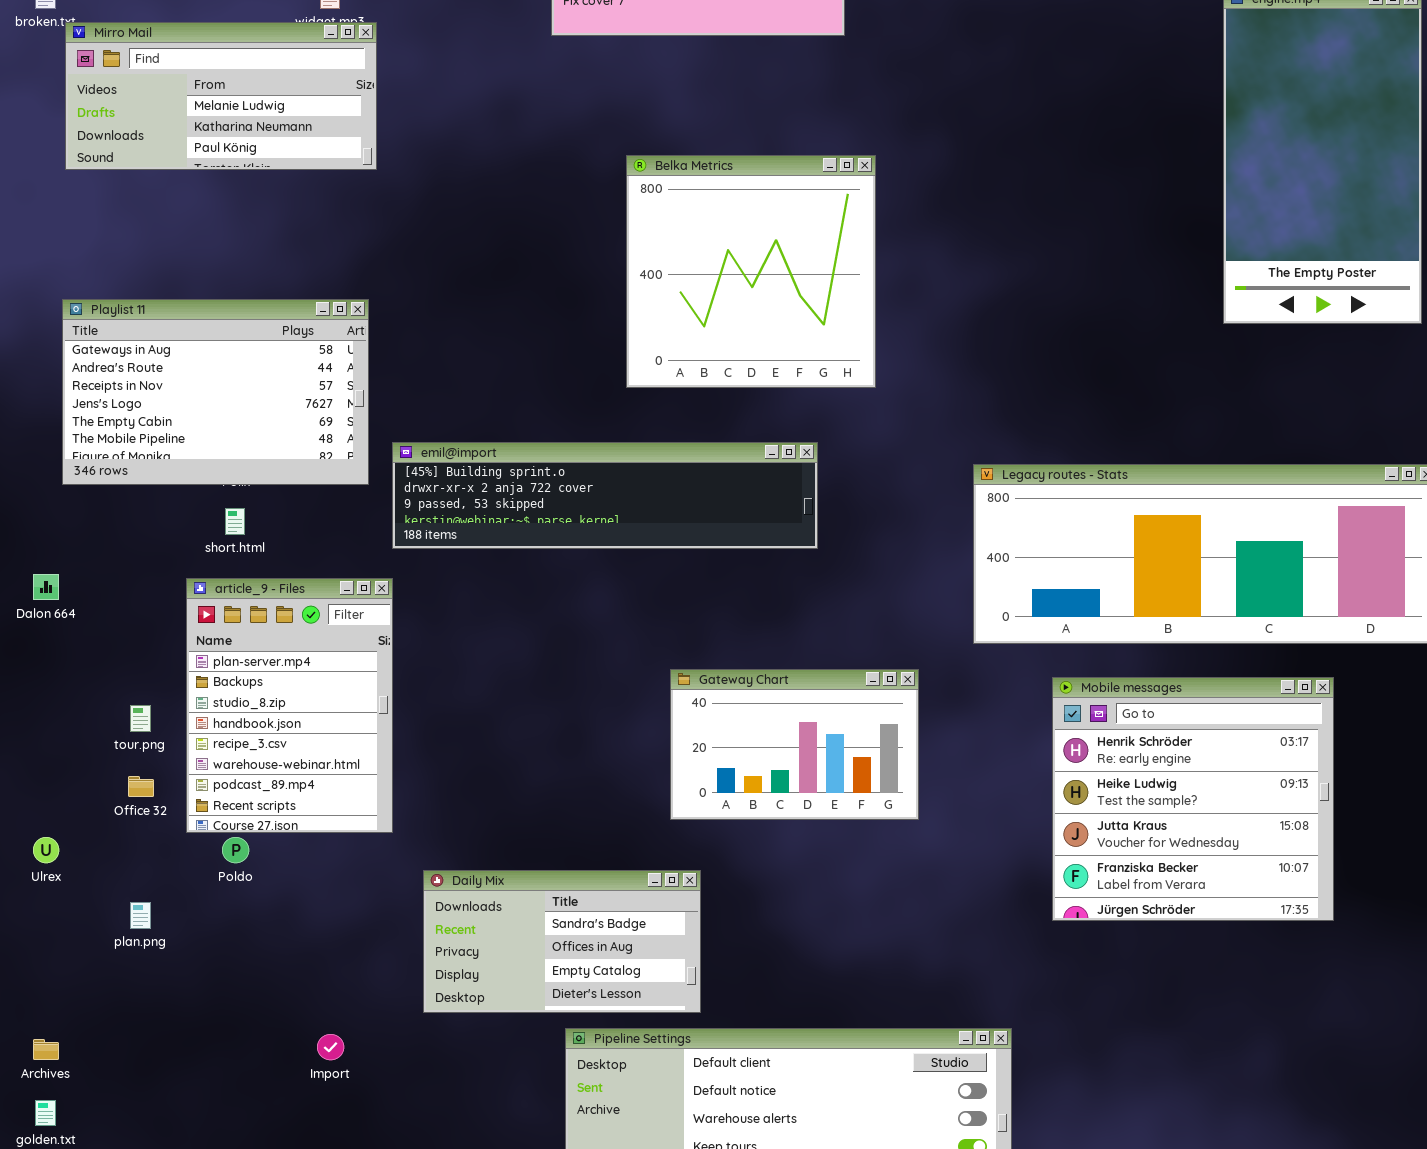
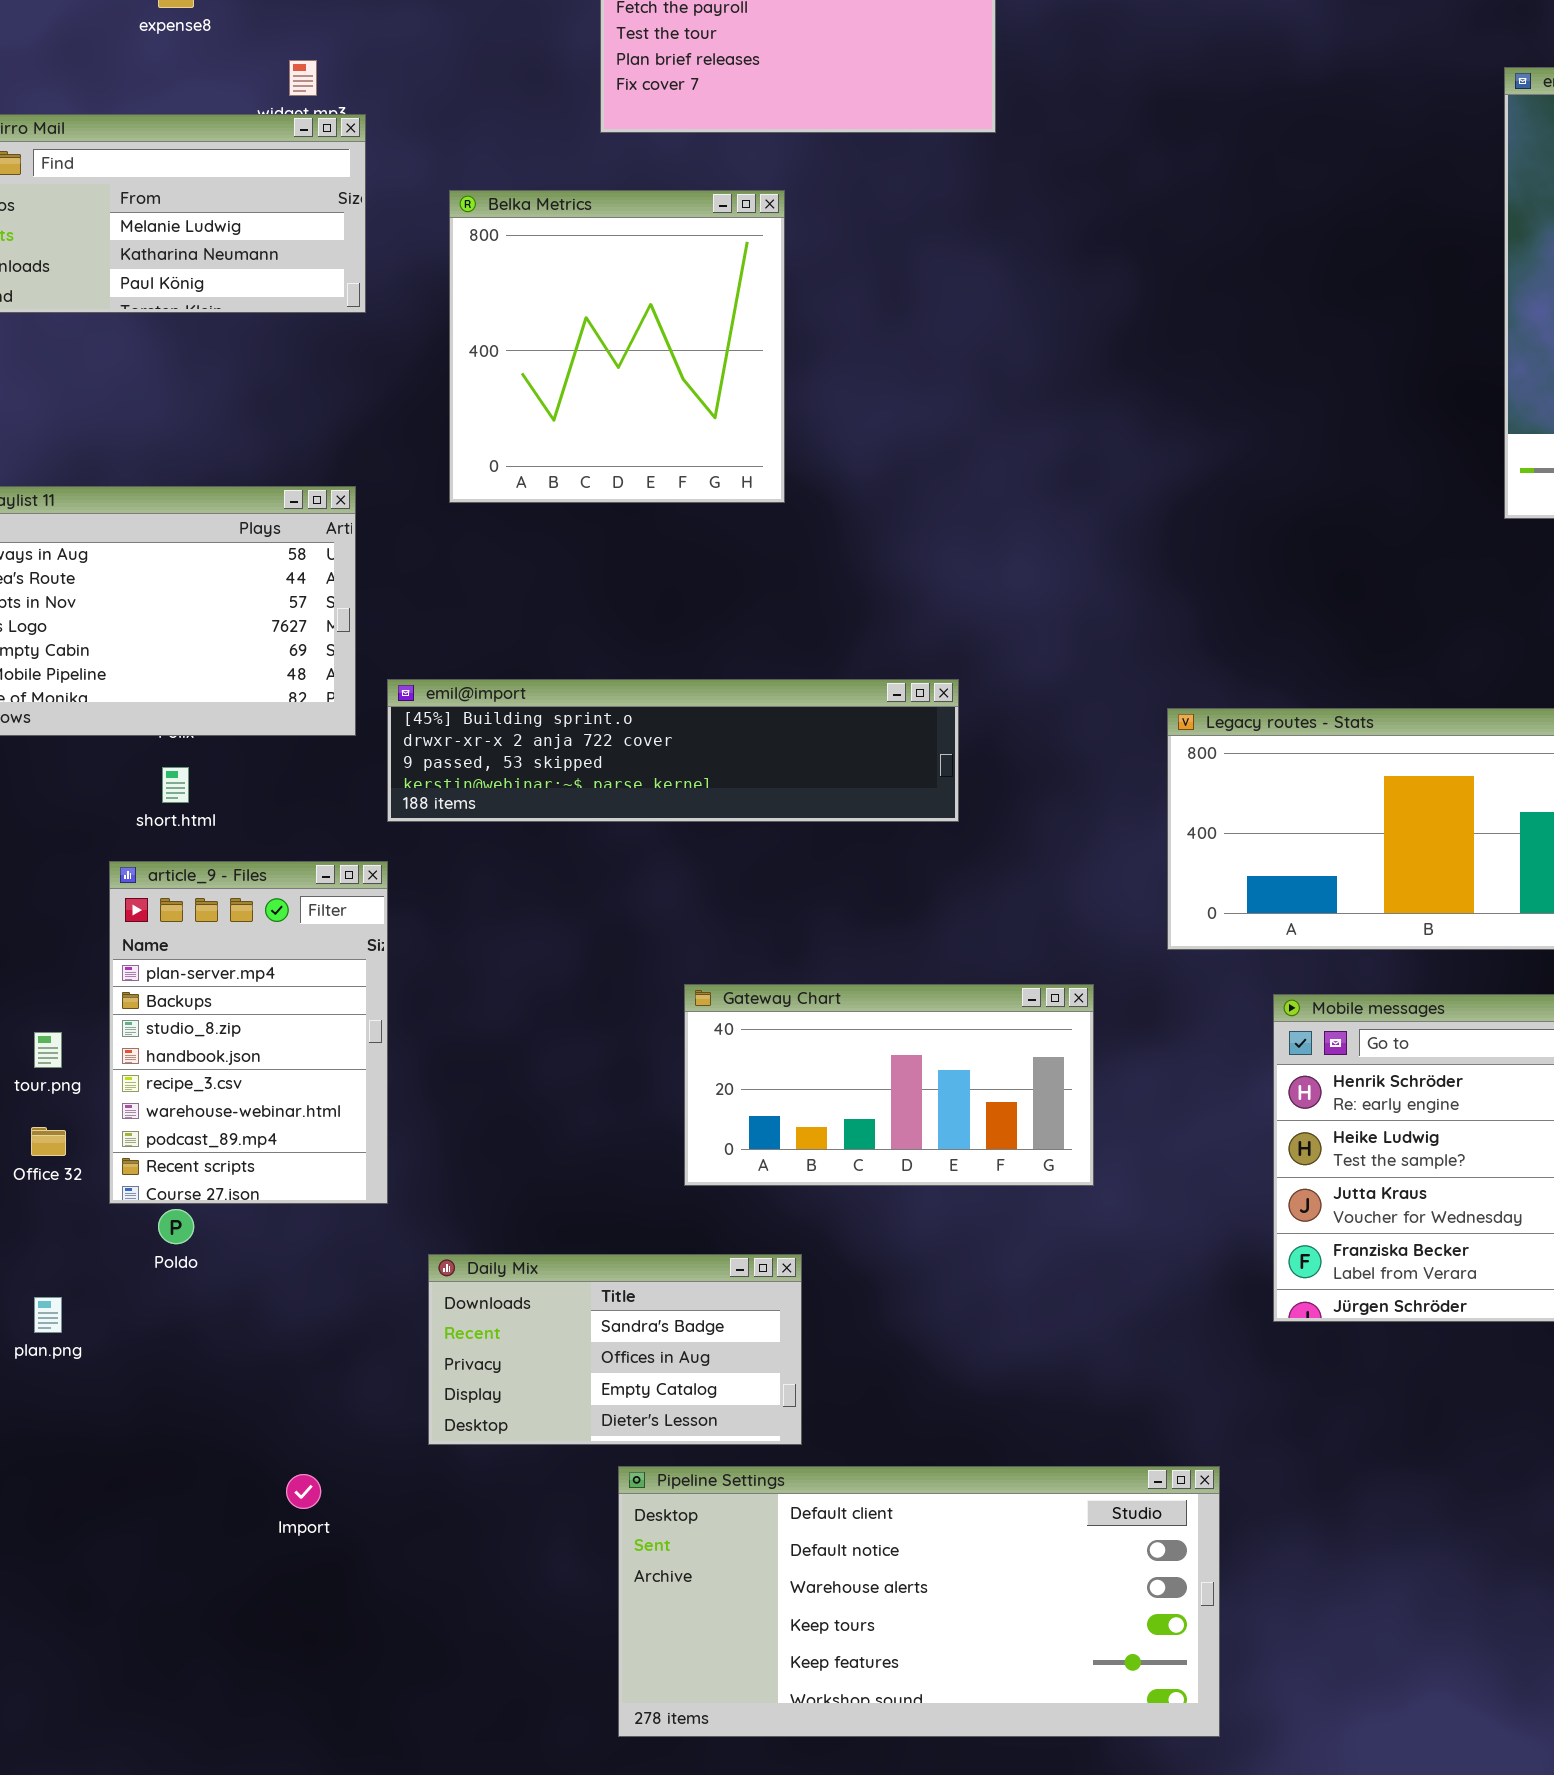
Belka Metrics: [626,155,876,388] -> [449,190,785,503], moved
Gateway Chart: [670,669,919,820] -> [684,984,1094,1186], resized

